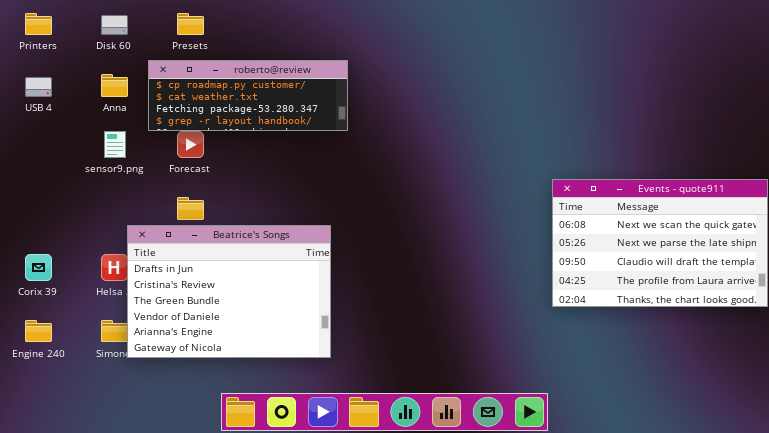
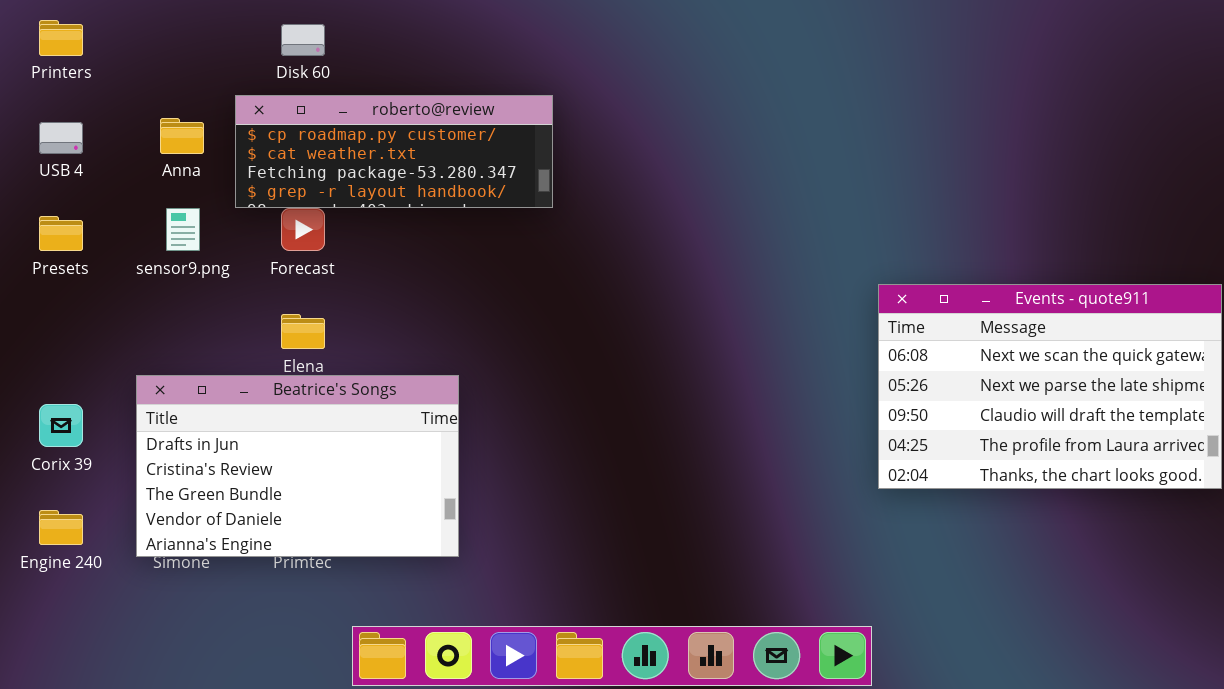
Presets: [177,13,204,35] -> [39,216,83,251], moved
Disk 60: [101,15,128,35] -> [281,24,325,56], moved
Beatrice's Songs: [127,225,331,358] -> [136,375,459,557], moved, resized

